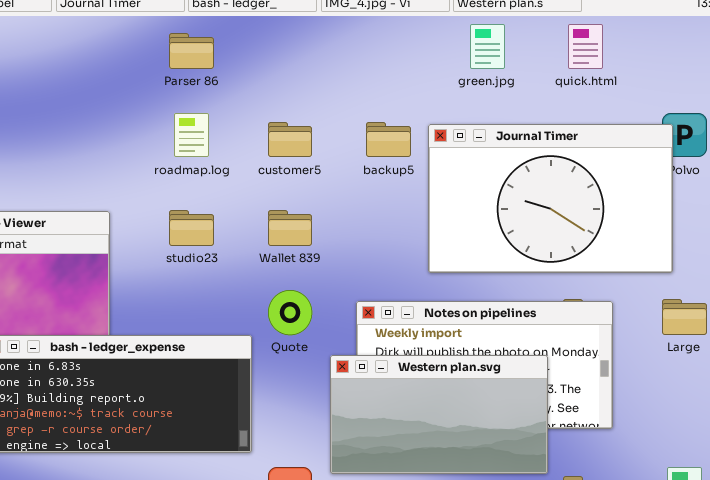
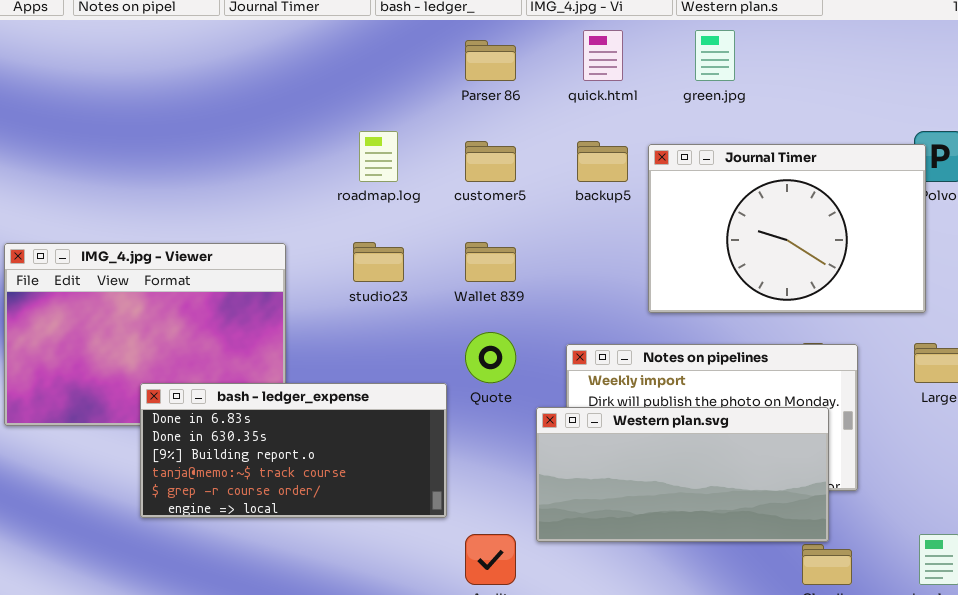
quick.html: [568,24,603,69] -> [583,30,623,81], moved
Parser 86: [169,33,214,69] -> [465,40,516,81], moved
Western plan.svg: [330,355,548,474] -> [536,407,829,542], resized

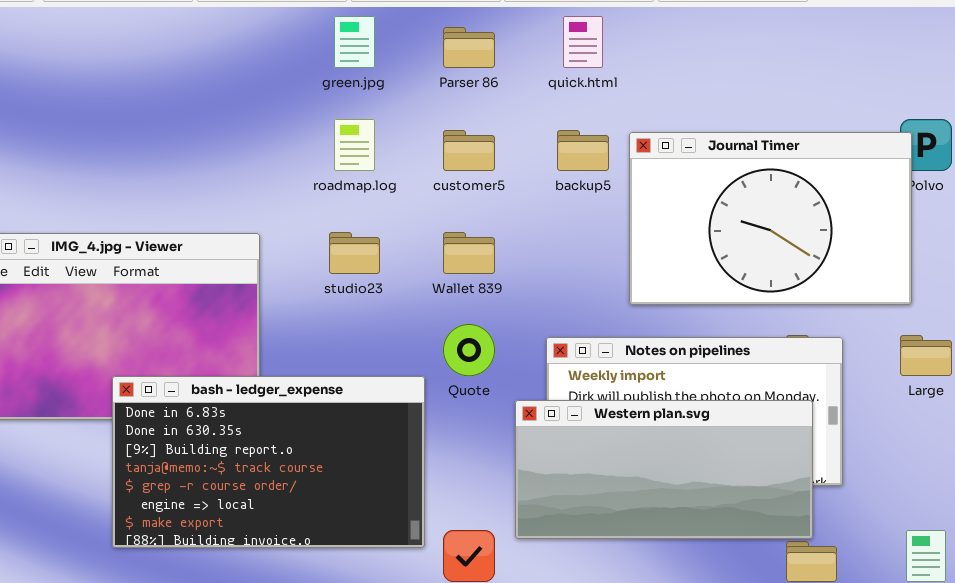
green.jpg: [695,30,735,81] -> [334,16,375,68], moved
bash - ledger_expense: [140,383,447,518] -> [112,376,425,548], resized

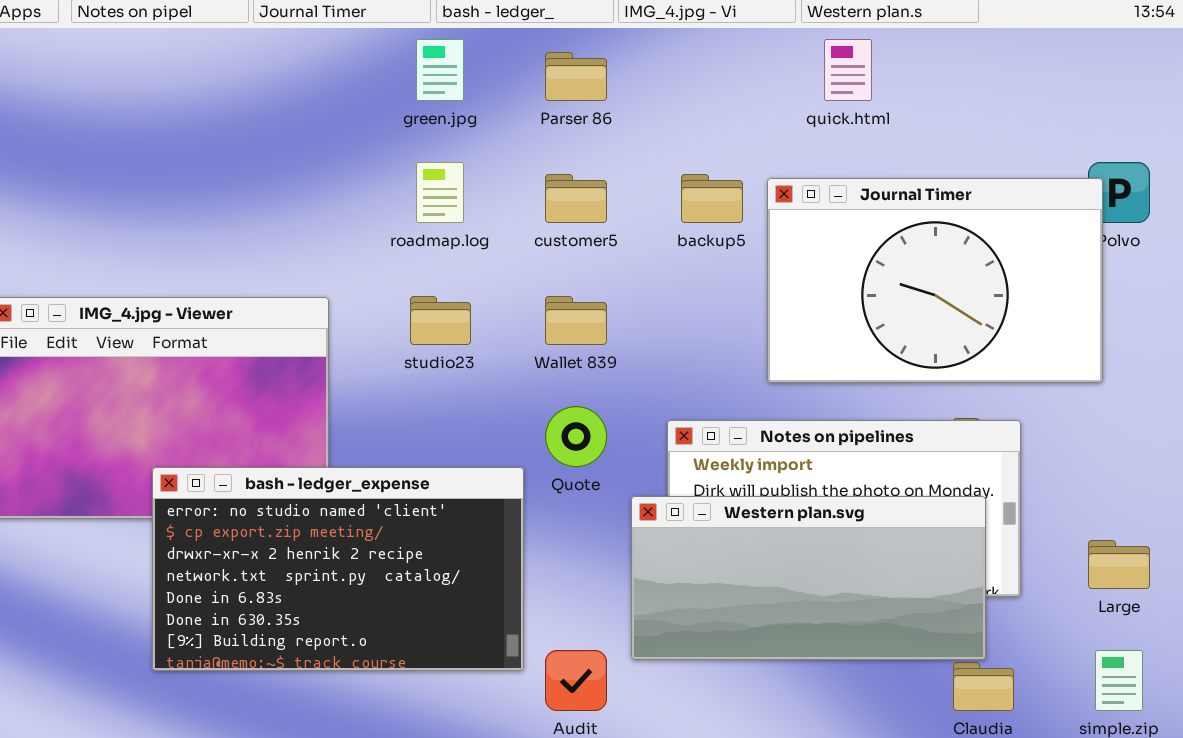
quick.html: [563,16,603,68] -> [824,39,872,101], moved
Large: [900,335,952,376] -> [1088,540,1150,589], moved
bash - ledger_expense: [112,376,425,548] -> [152,467,524,671], scrolled up 4 rows

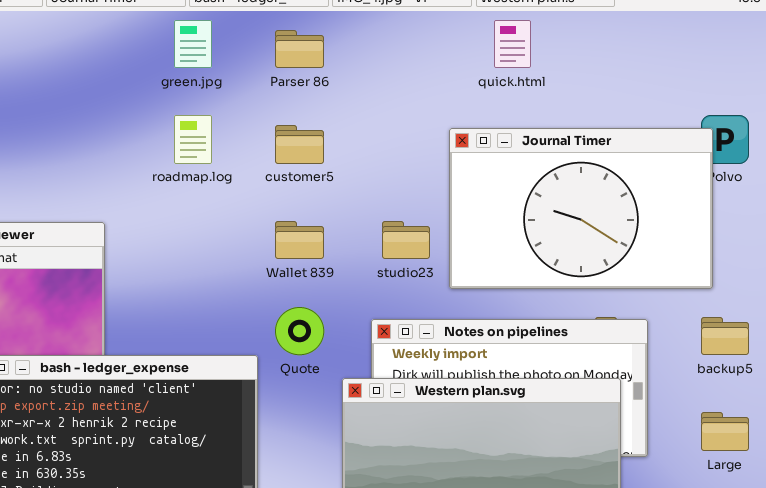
backup5: [681,174,743,223] -> [701,317,749,355], moved
studio23: [410,296,471,345] -> [382,221,430,259], moved

